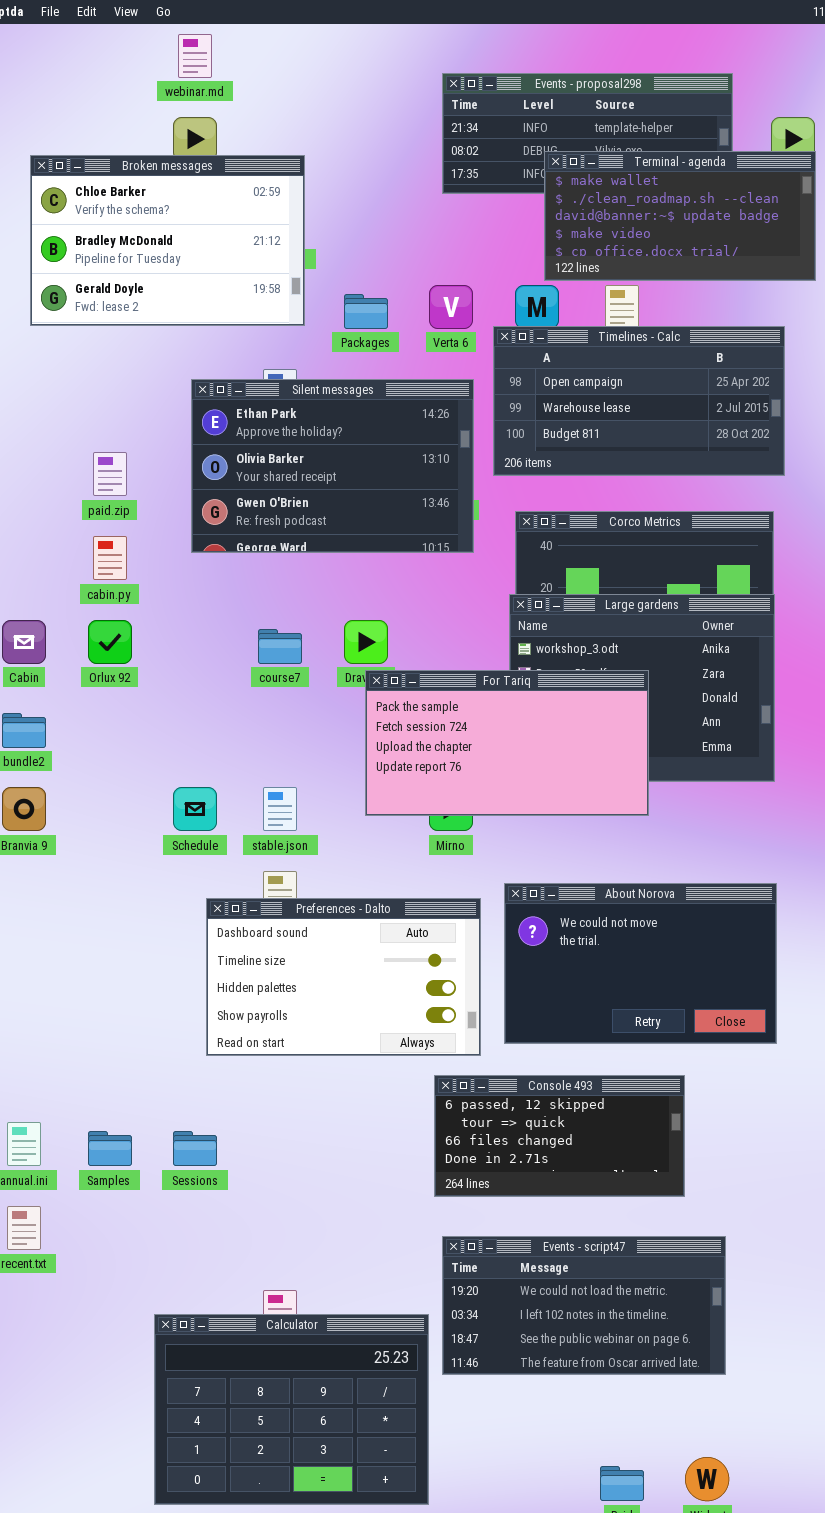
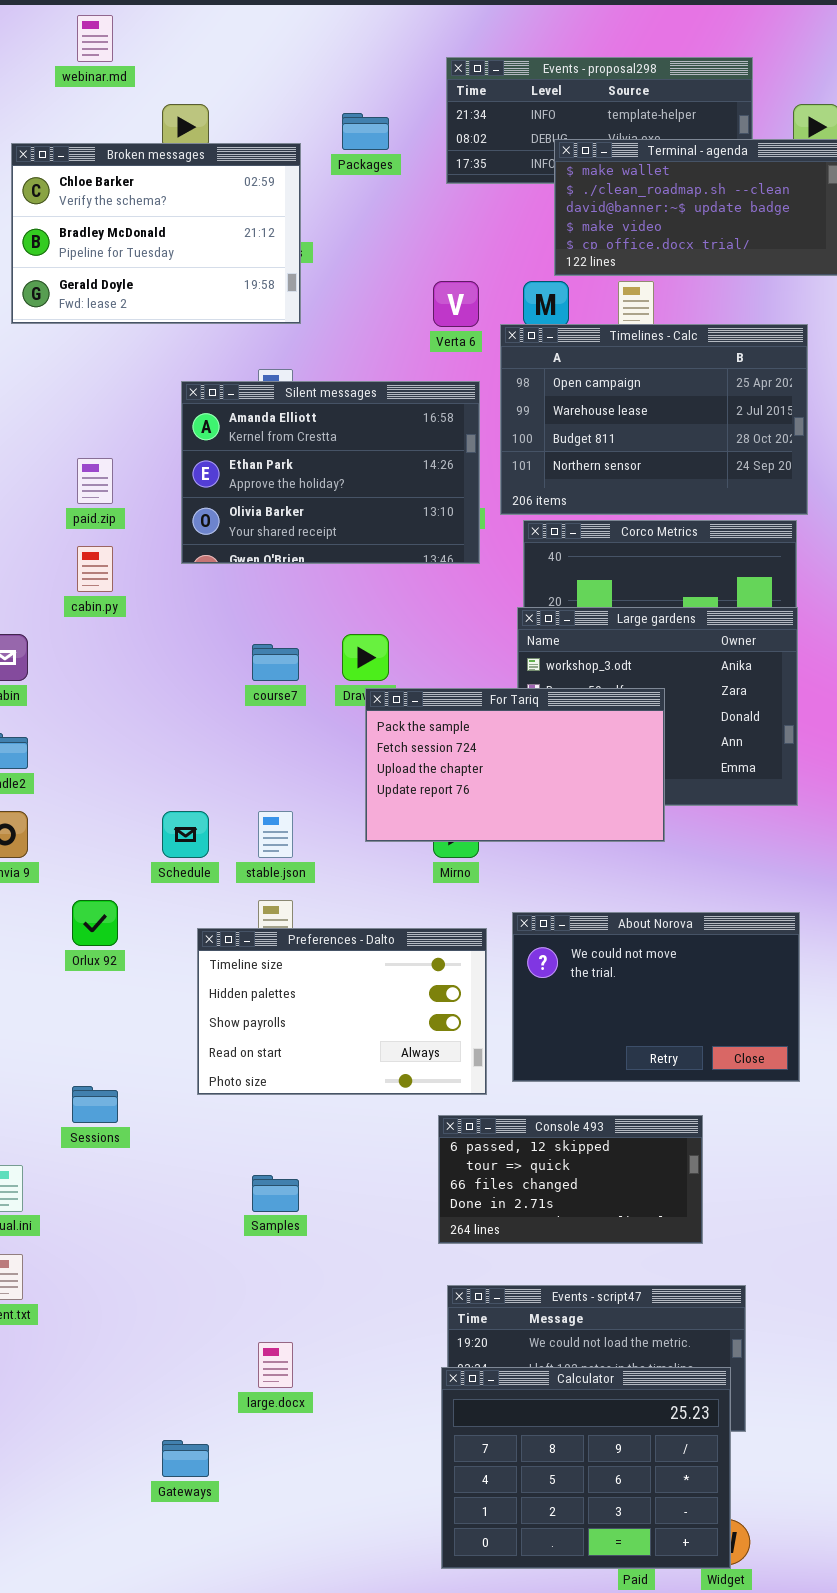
webinar.md: [178,34,212,78] -> [77,15,113,62], moved
Packages: [344,294,388,329] -> [342,113,389,150], moved
Timelines - Calc: [493,326,785,476] -> [500,324,808,515], resized
Silent messages: [191,379,474,553] -> [181,381,480,564], scrolled up 1 row
Orlux 92: [88,620,132,664] -> [72,900,118,946], moved
Preferences - Dalto: [206,898,481,1056] -> [197,928,487,1095], scrolled down 1 row
Samples: [88,1131,132,1166] -> [252,1175,299,1212], moved
Sessions: [173,1131,217,1166] -> [72,1086,118,1123], moved
Calculator: [154,1314,429,1505] -> [441,1367,731,1569], moved

